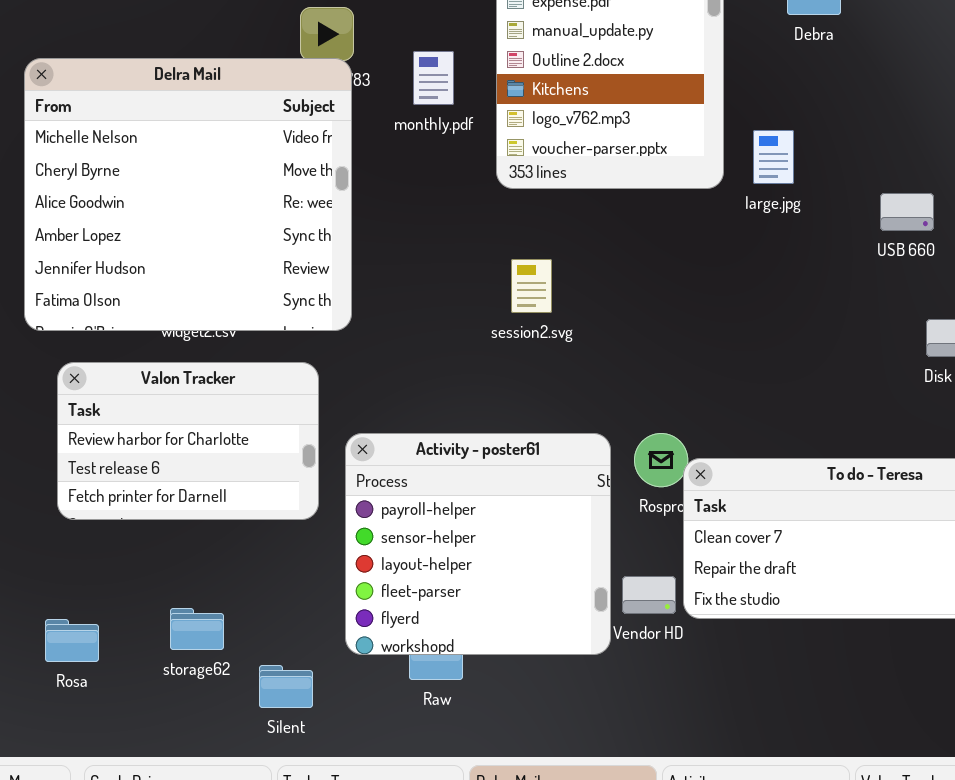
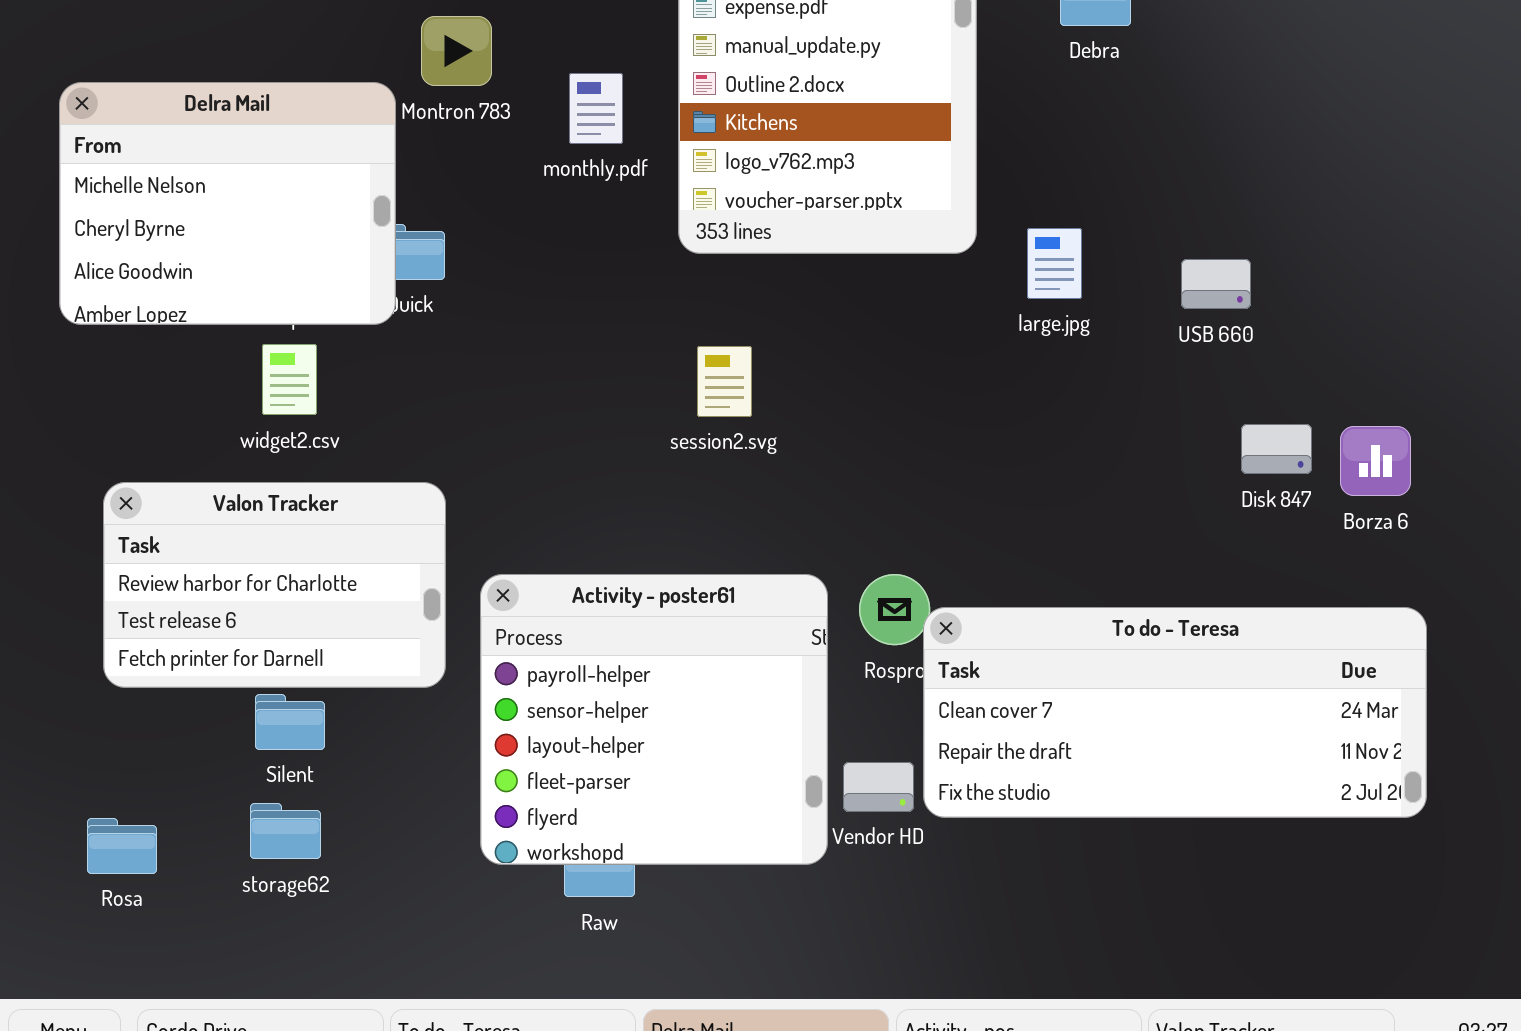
Delra Mail: [24,58,352,331] -> [59,82,396,325], resized
large.jpg: [753,130,794,184] -> [1027,228,1082,299], moved
Silent: [259,665,313,708] -> [255,694,325,750], moved

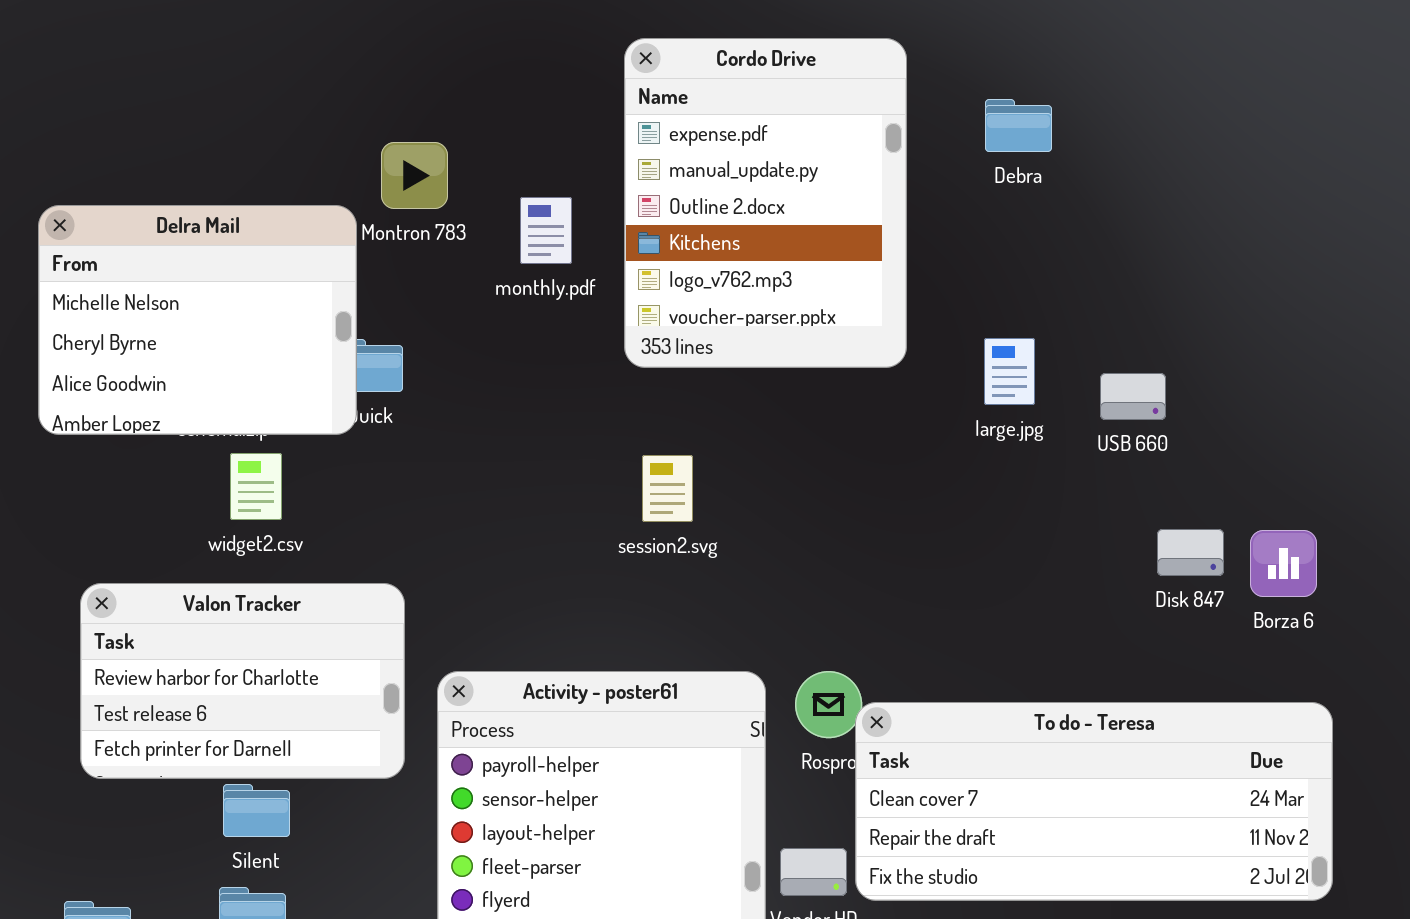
large.jpg: [1027,228,1082,299] -> [984,338,1035,405], moved

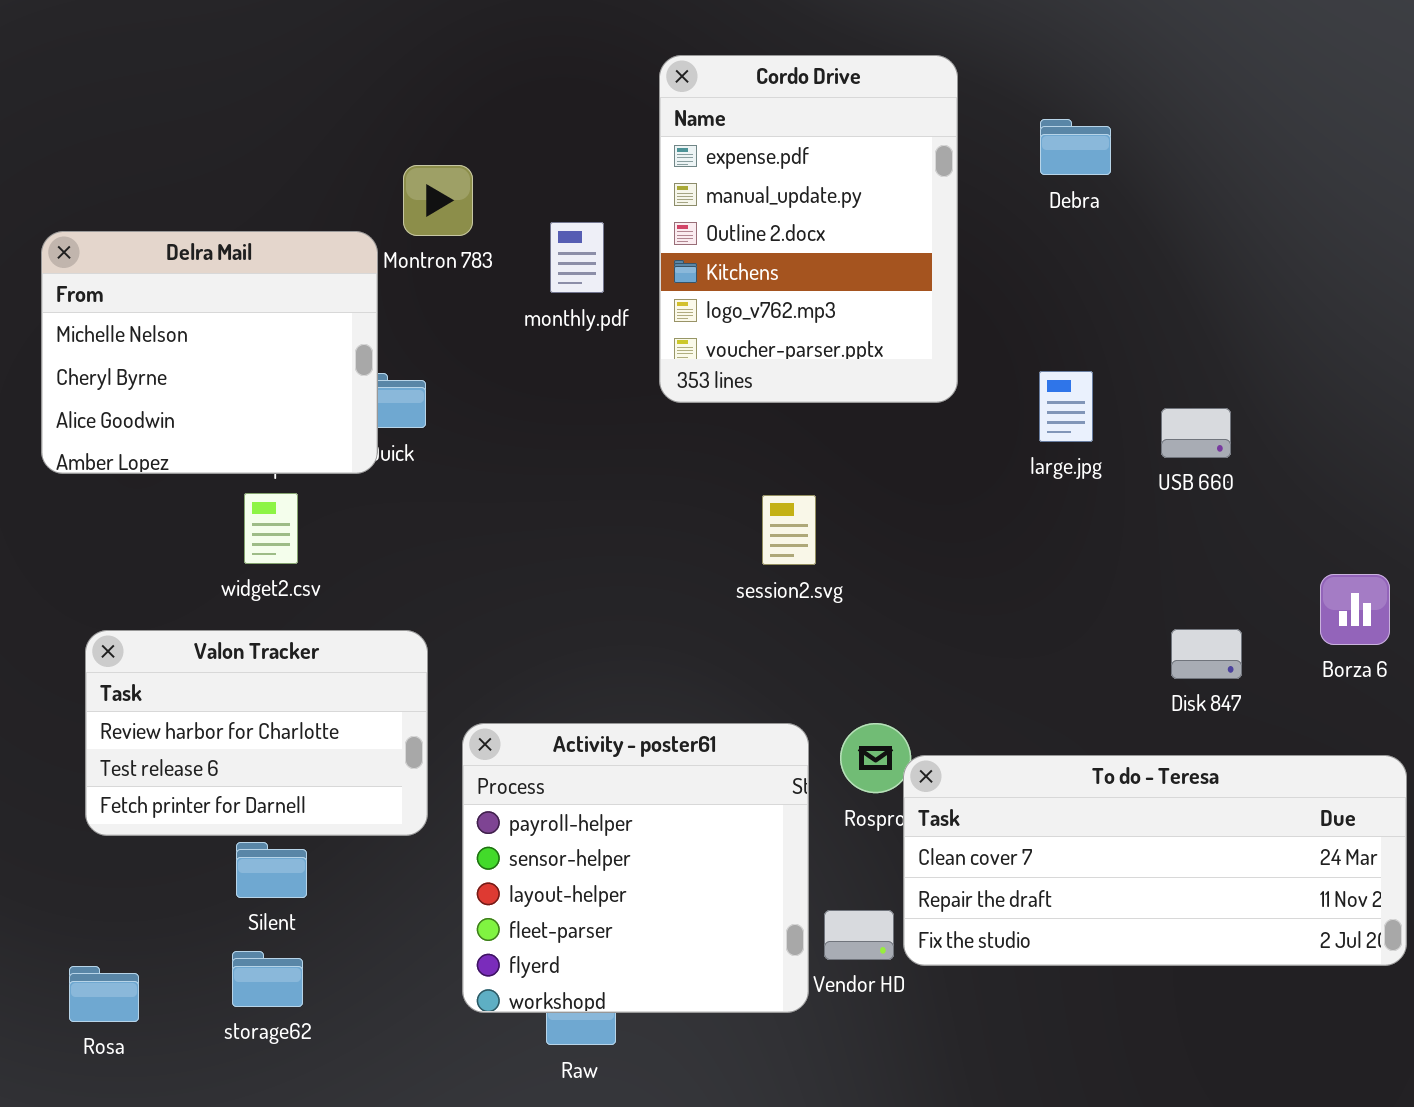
session2.svg: [642,455,693,522] -> [762,495,816,565], moved
Disk 847: [1157,529,1224,576] -> [1171,629,1242,679], moved

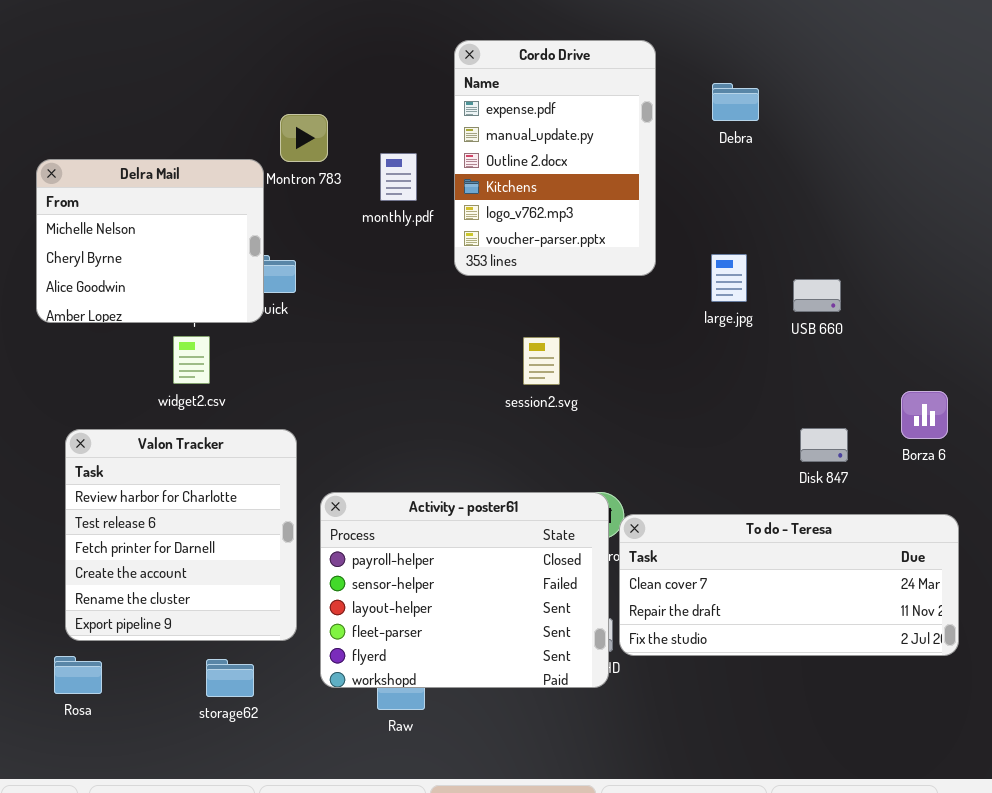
Valon Tracker: [85,630,428,836] -> [65,429,297,641], resized
Activity - poster61: [462,723,809,1013] -> [320,492,609,688], resized
storage62: [232,951,303,1007] -> [206,659,254,697], moved

